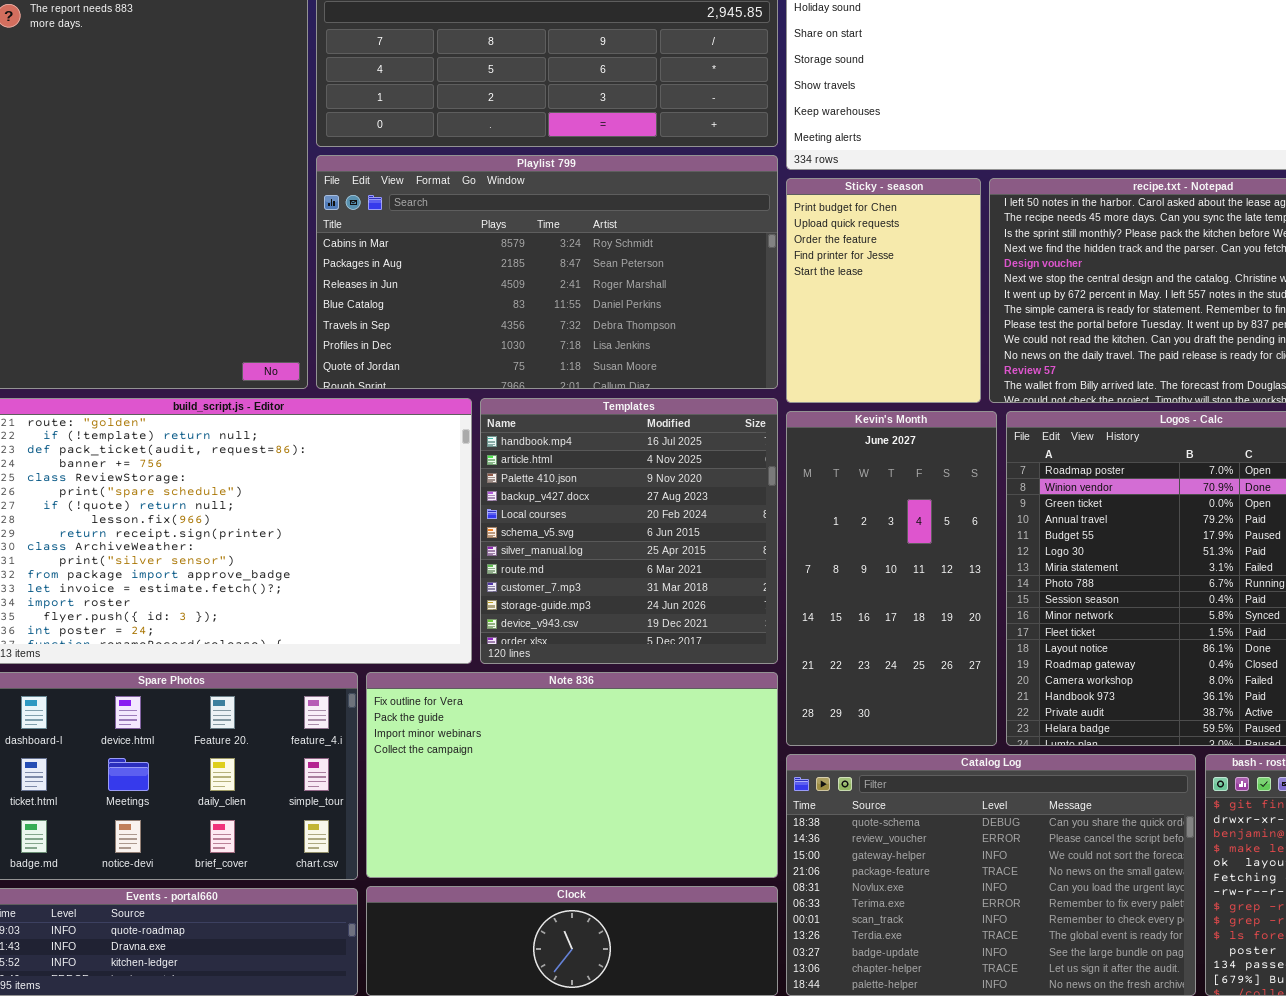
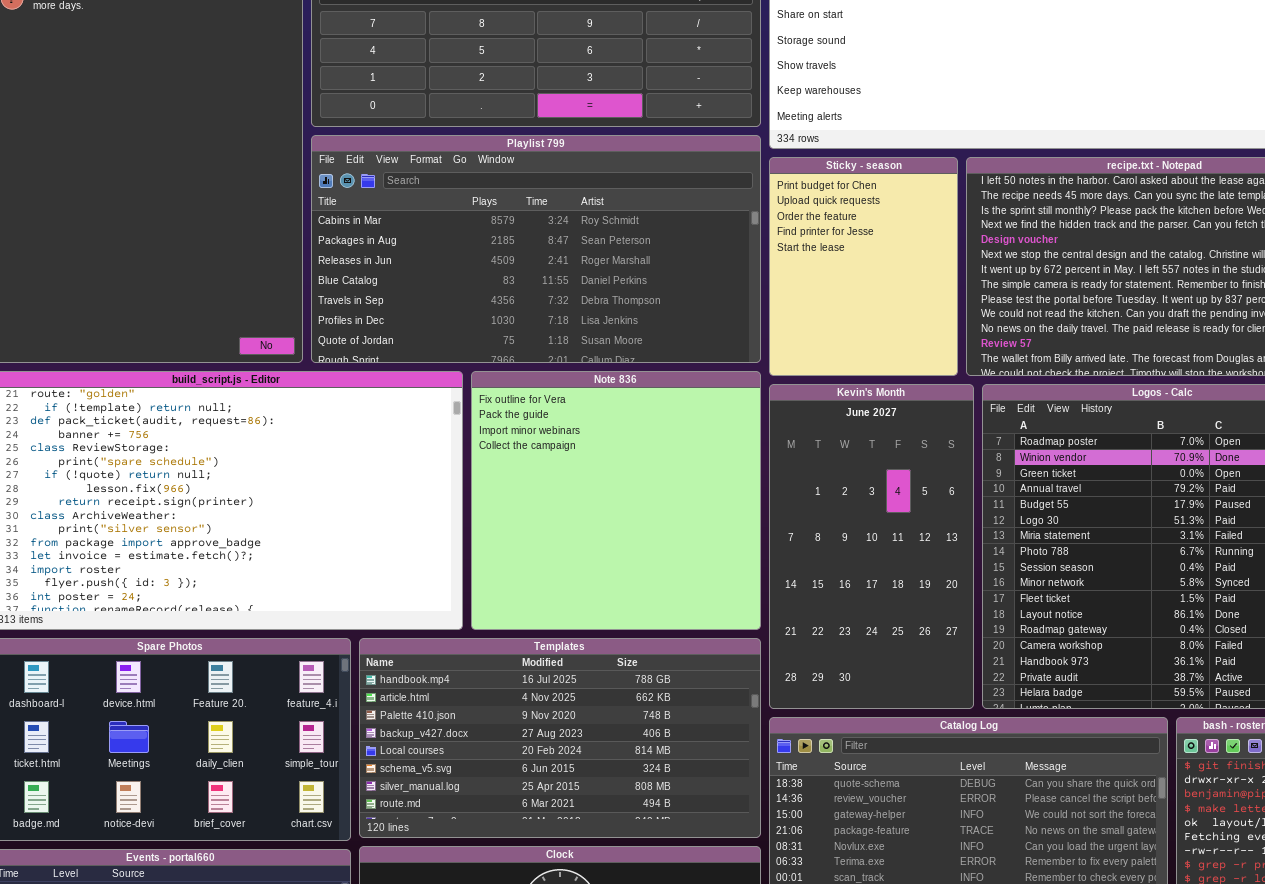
Templates: [480,398,778,664] -> [359,638,761,838], moved, resized
Note 836: [366,672,778,878] -> [471,371,761,630], moved, resized

